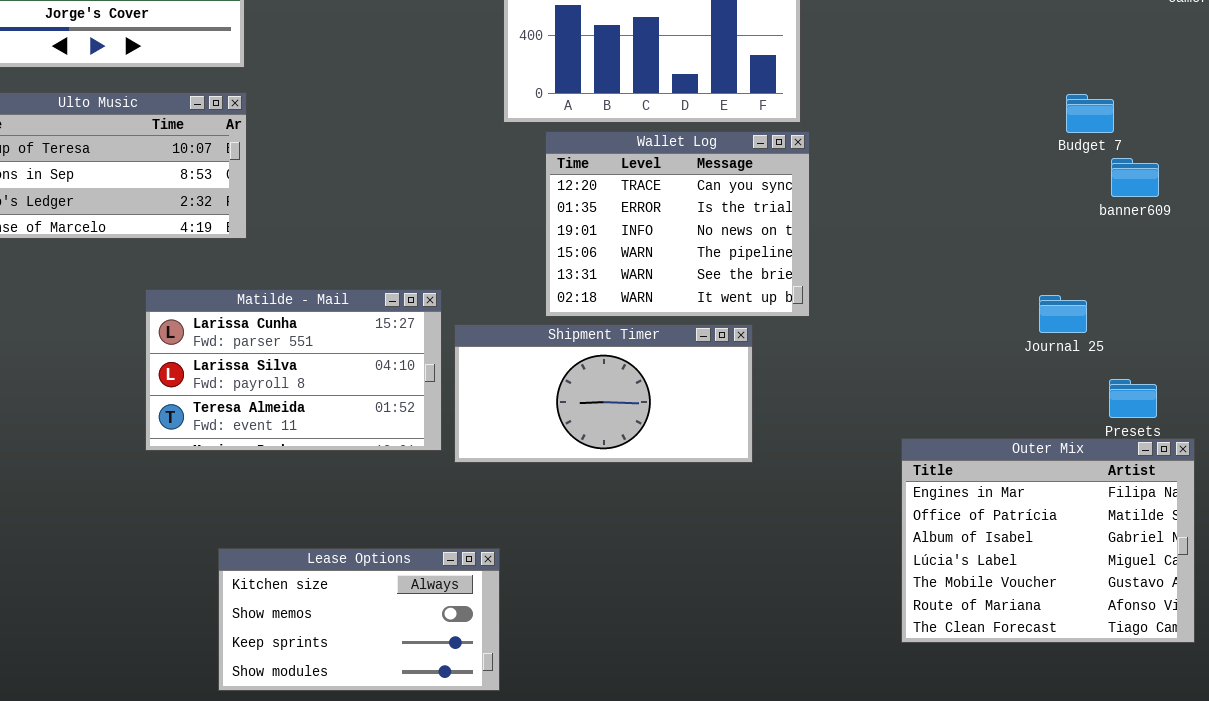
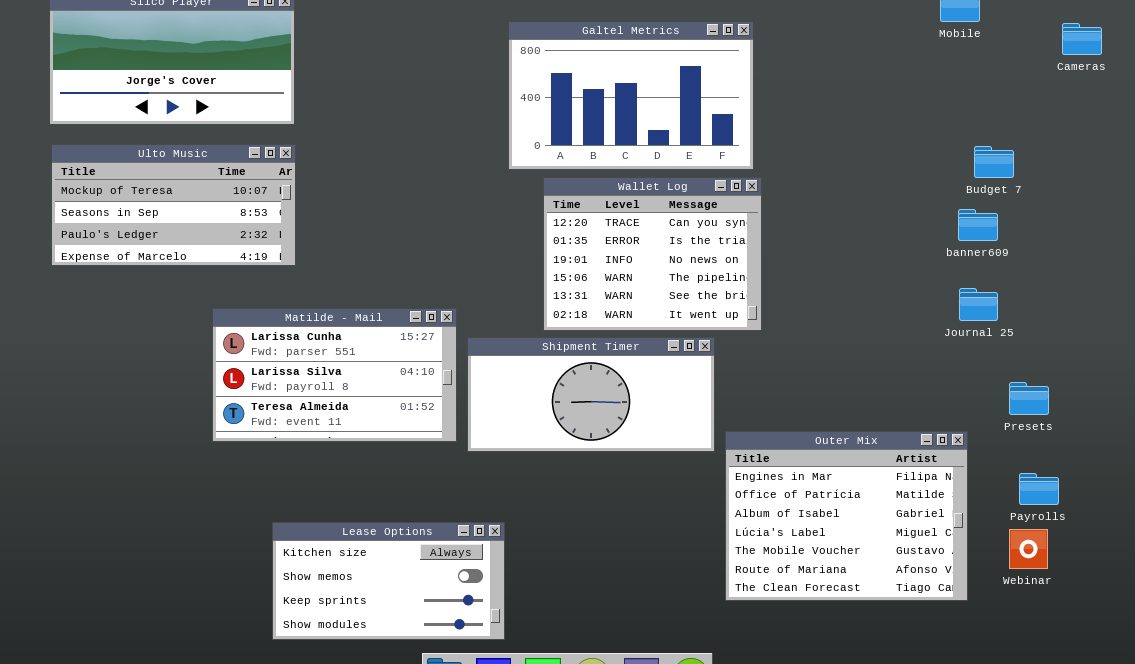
banner609: [1111,158,1159,197] -> [958,209,998,241], moved
Journal 25: [1039,295,1087,333] -> [959,288,998,321], moved
Outer Mix: [901,438,1195,643] -> [725,431,968,601], moved

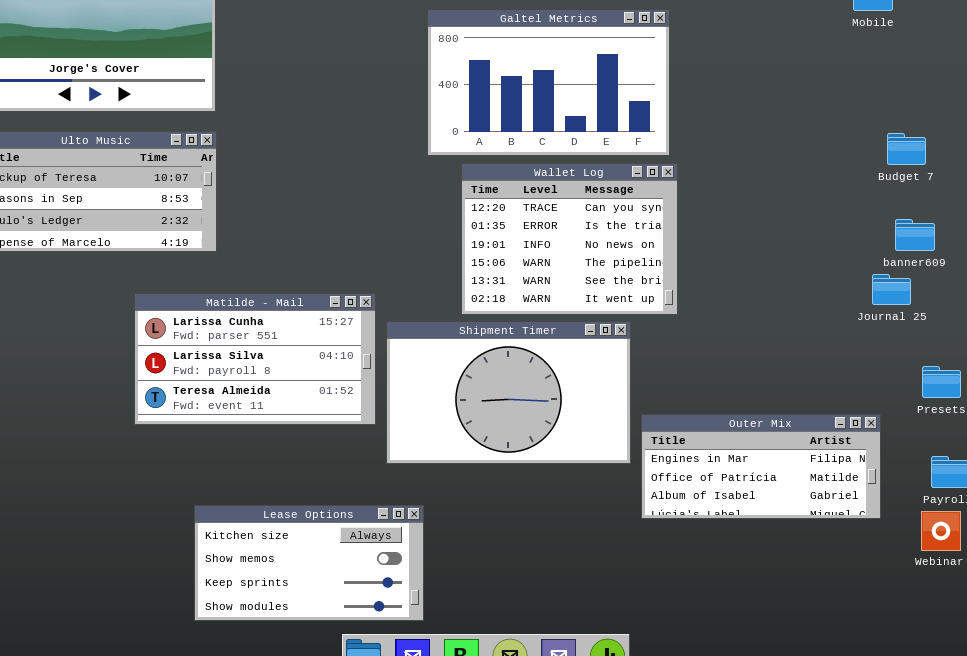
banner609: [958,209,998,241] -> [895,219,935,251], moved
Shipment Timer: [467,337,715,452] -> [386,321,631,464], resized
Outer Mix: [725,431,968,601] -> [641,414,881,519], resized

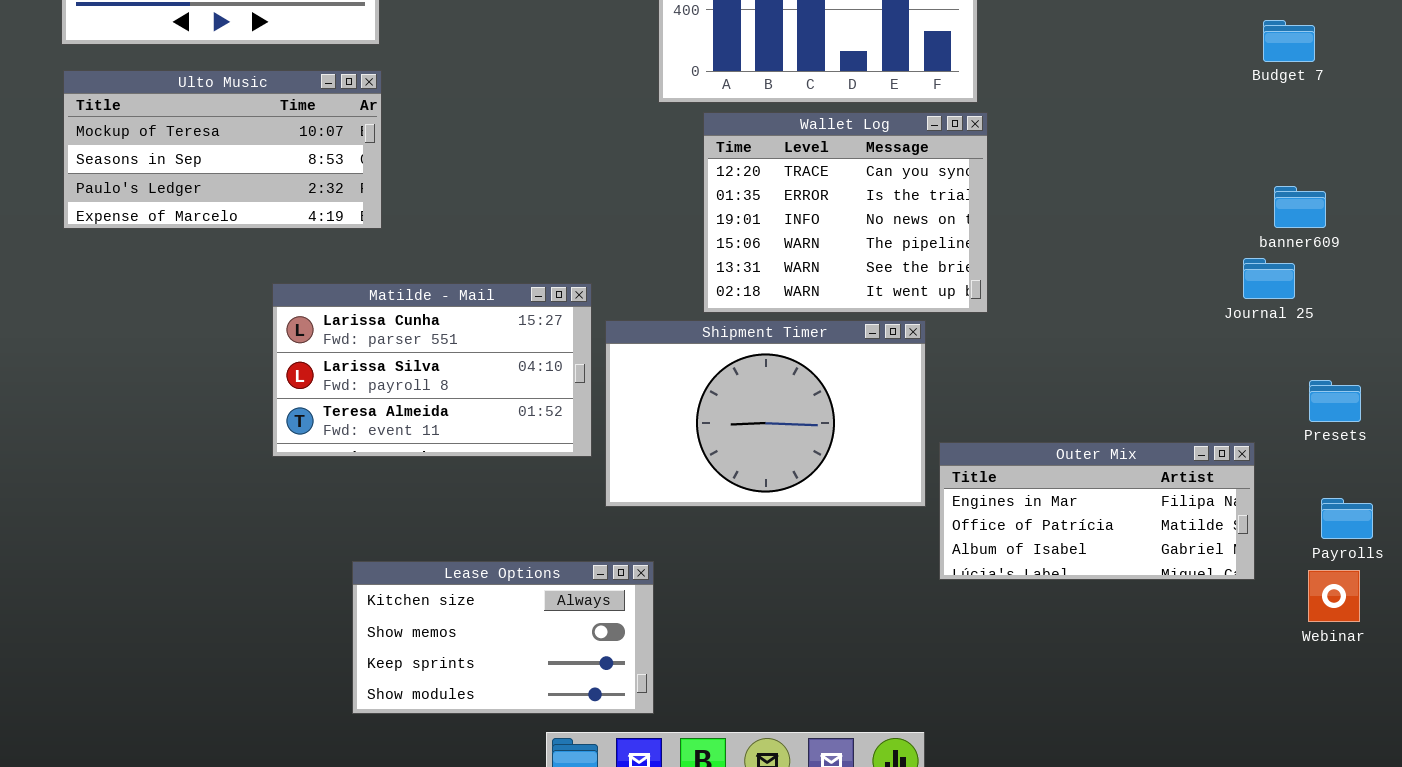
Budget 7: [887,133,926,165] -> [1263,20,1315,62], moved

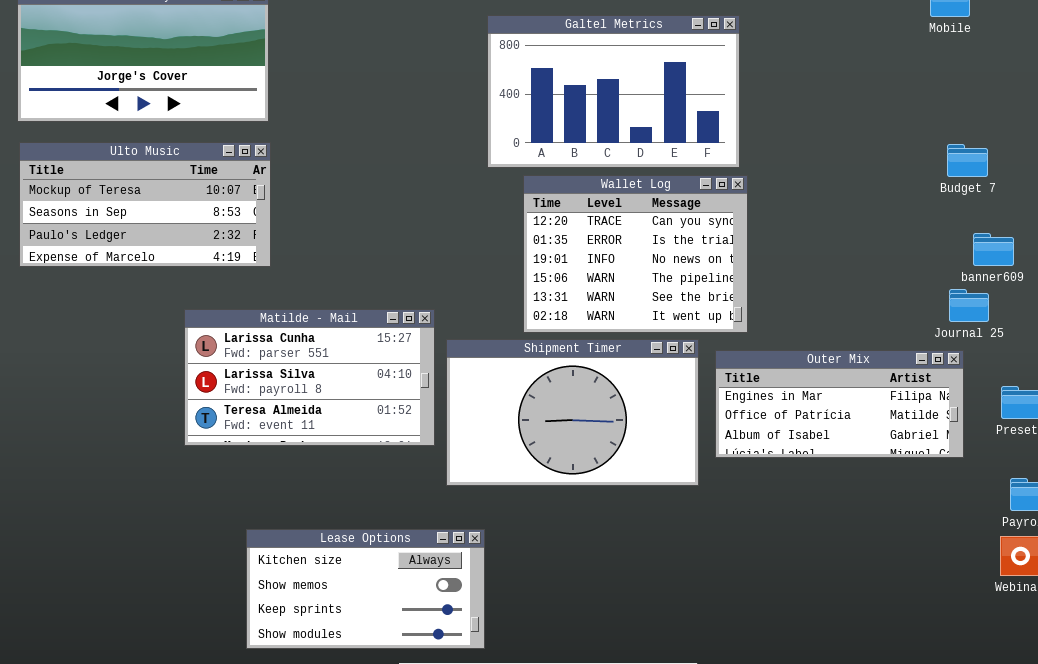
Budget 7: [1263,20,1315,62] -> [947,144,988,177], moved
Outer Mix: [939,442,1255,580] -> [715,350,964,458], moved

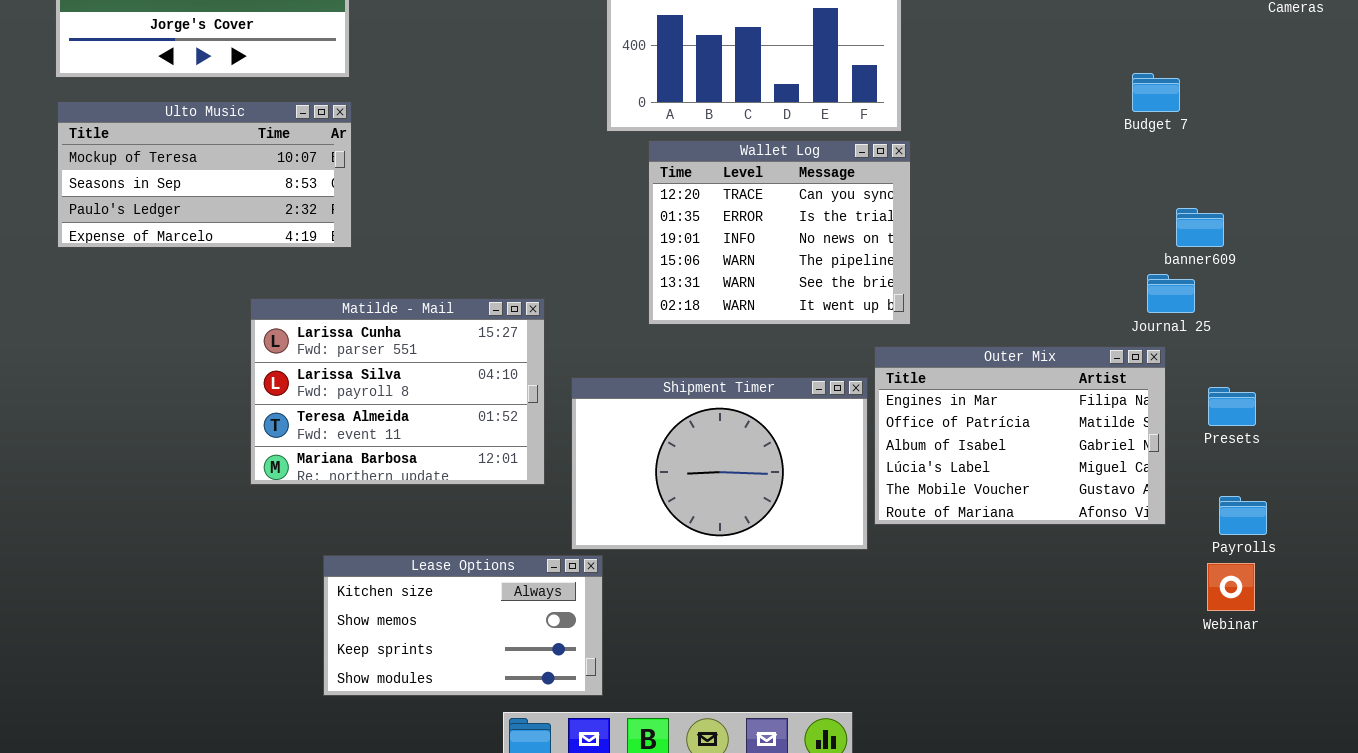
Budget 7: [947,144,988,177] -> [1132,73,1180,112], moved
Matilde - Mail: [184,309,435,446] -> [250,298,545,485], resized
Shipment Timer: [446,339,699,486] -> [571,377,868,550], moved
Outer Mix: [715,350,964,458] -> [874,346,1166,525], resized

